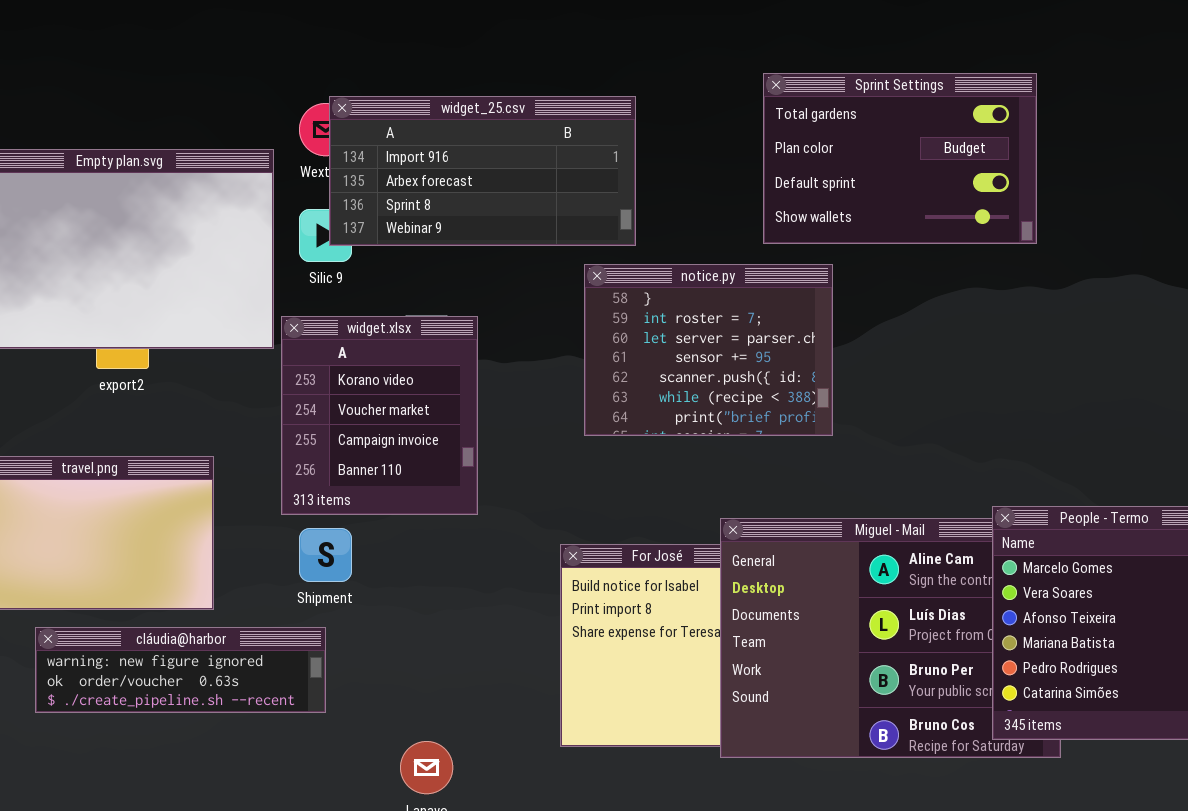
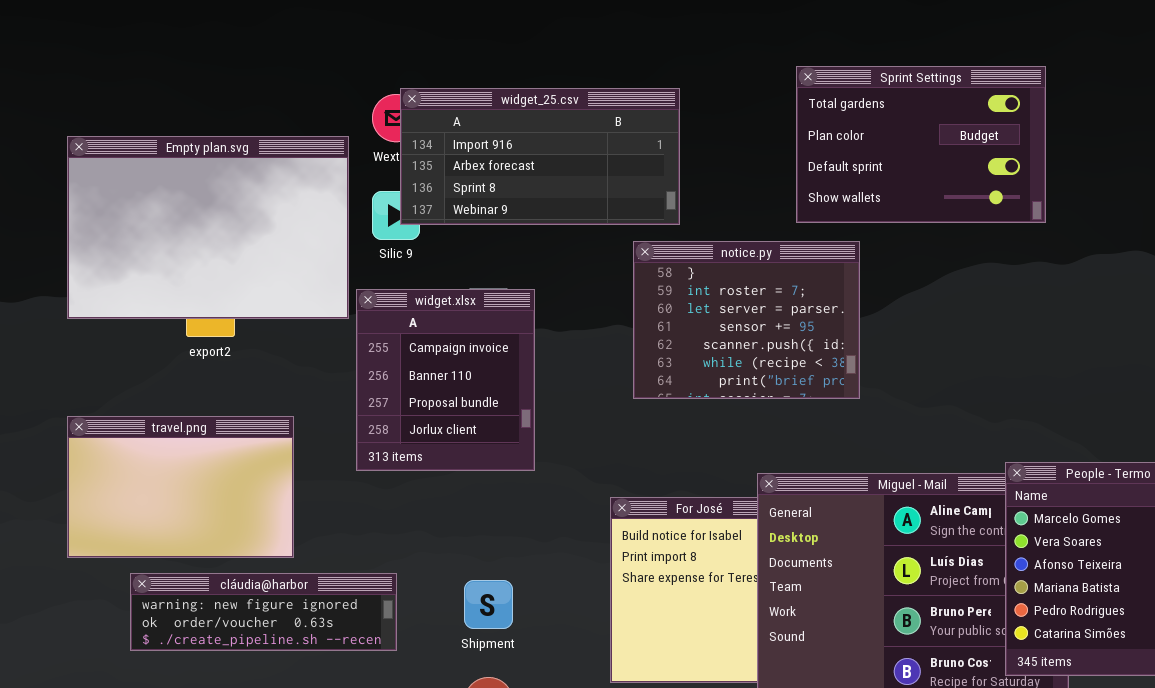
widget.xlsx: [281,316,478,515] -> [356,289,535,471], scrolled down 2 rows
Shipment: [299,528,352,582] -> [464,580,513,629], moved

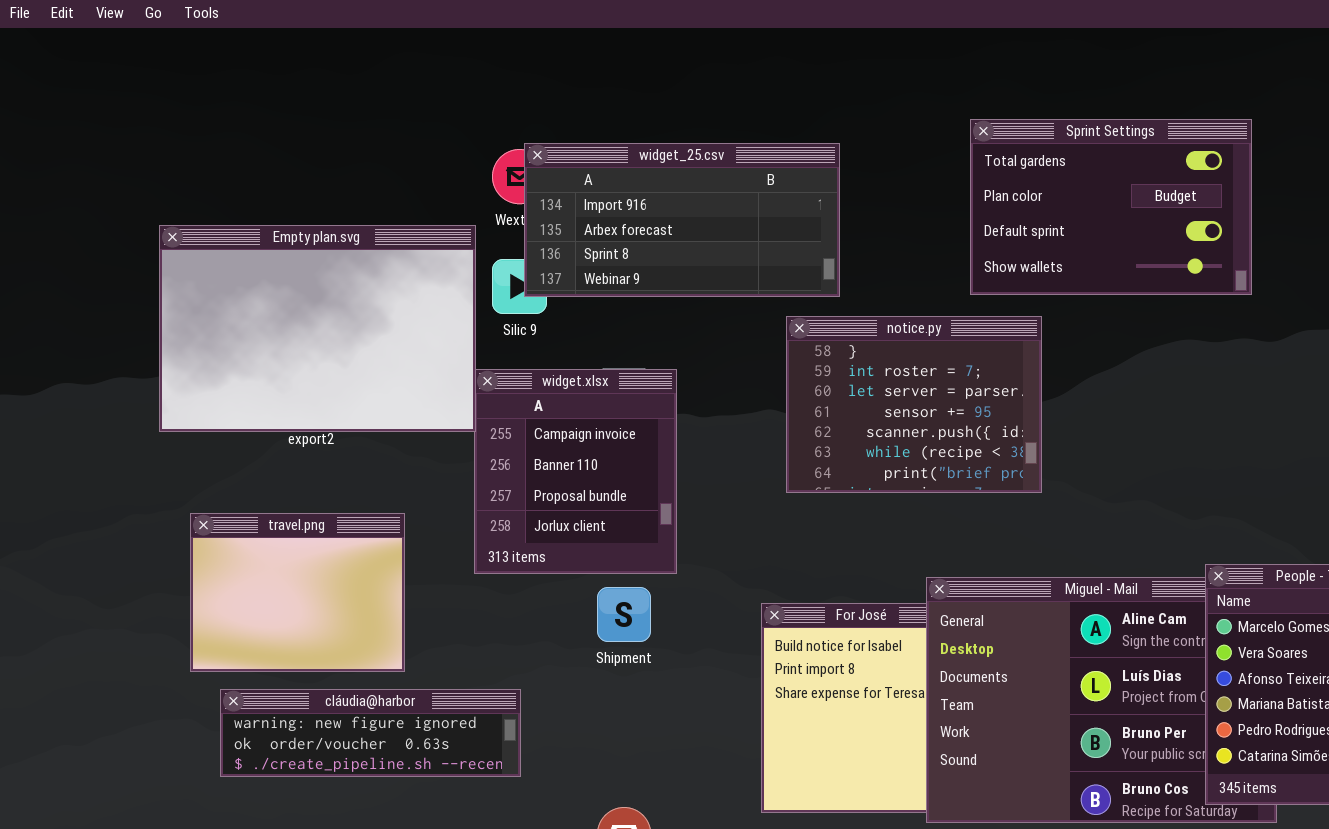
Empty plan.svg: [67,136,349,319] -> [159,225,476,432], moved
travel.png: [67,416,294,558] -> [190,513,405,672], resized
Shipment: [464,580,513,629] -> [597,587,651,642], moved

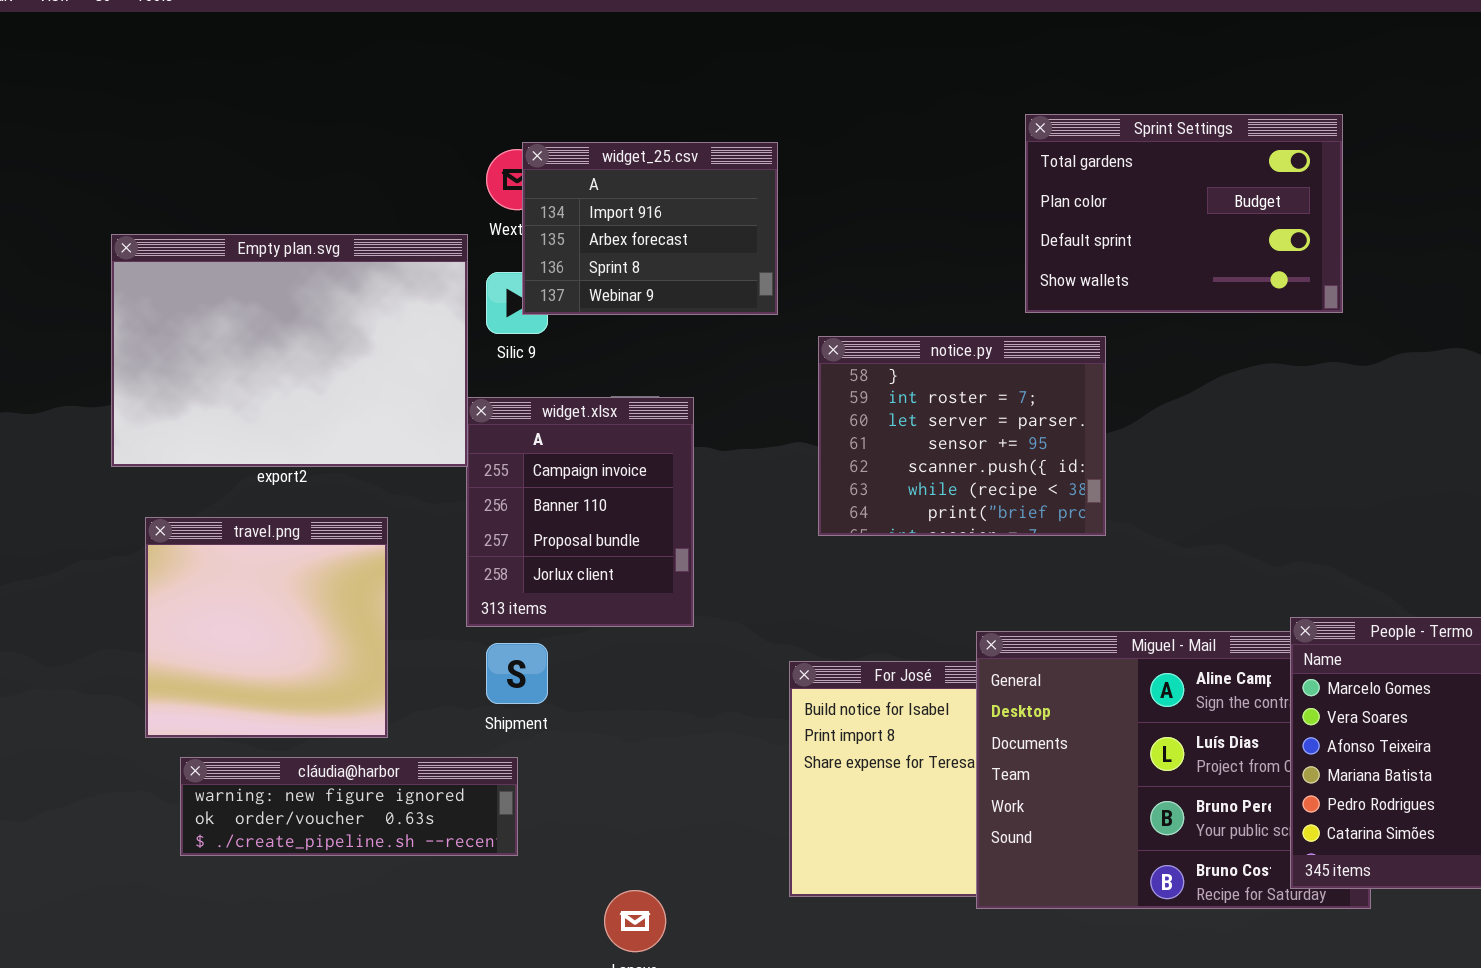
widget_25.csv: [524,143,840,297] -> [522,142,778,315], resized
travel.png: [190,513,405,672] -> [145,517,388,738], resized
Shipment: [597,587,651,642] -> [486,643,548,704], moved

